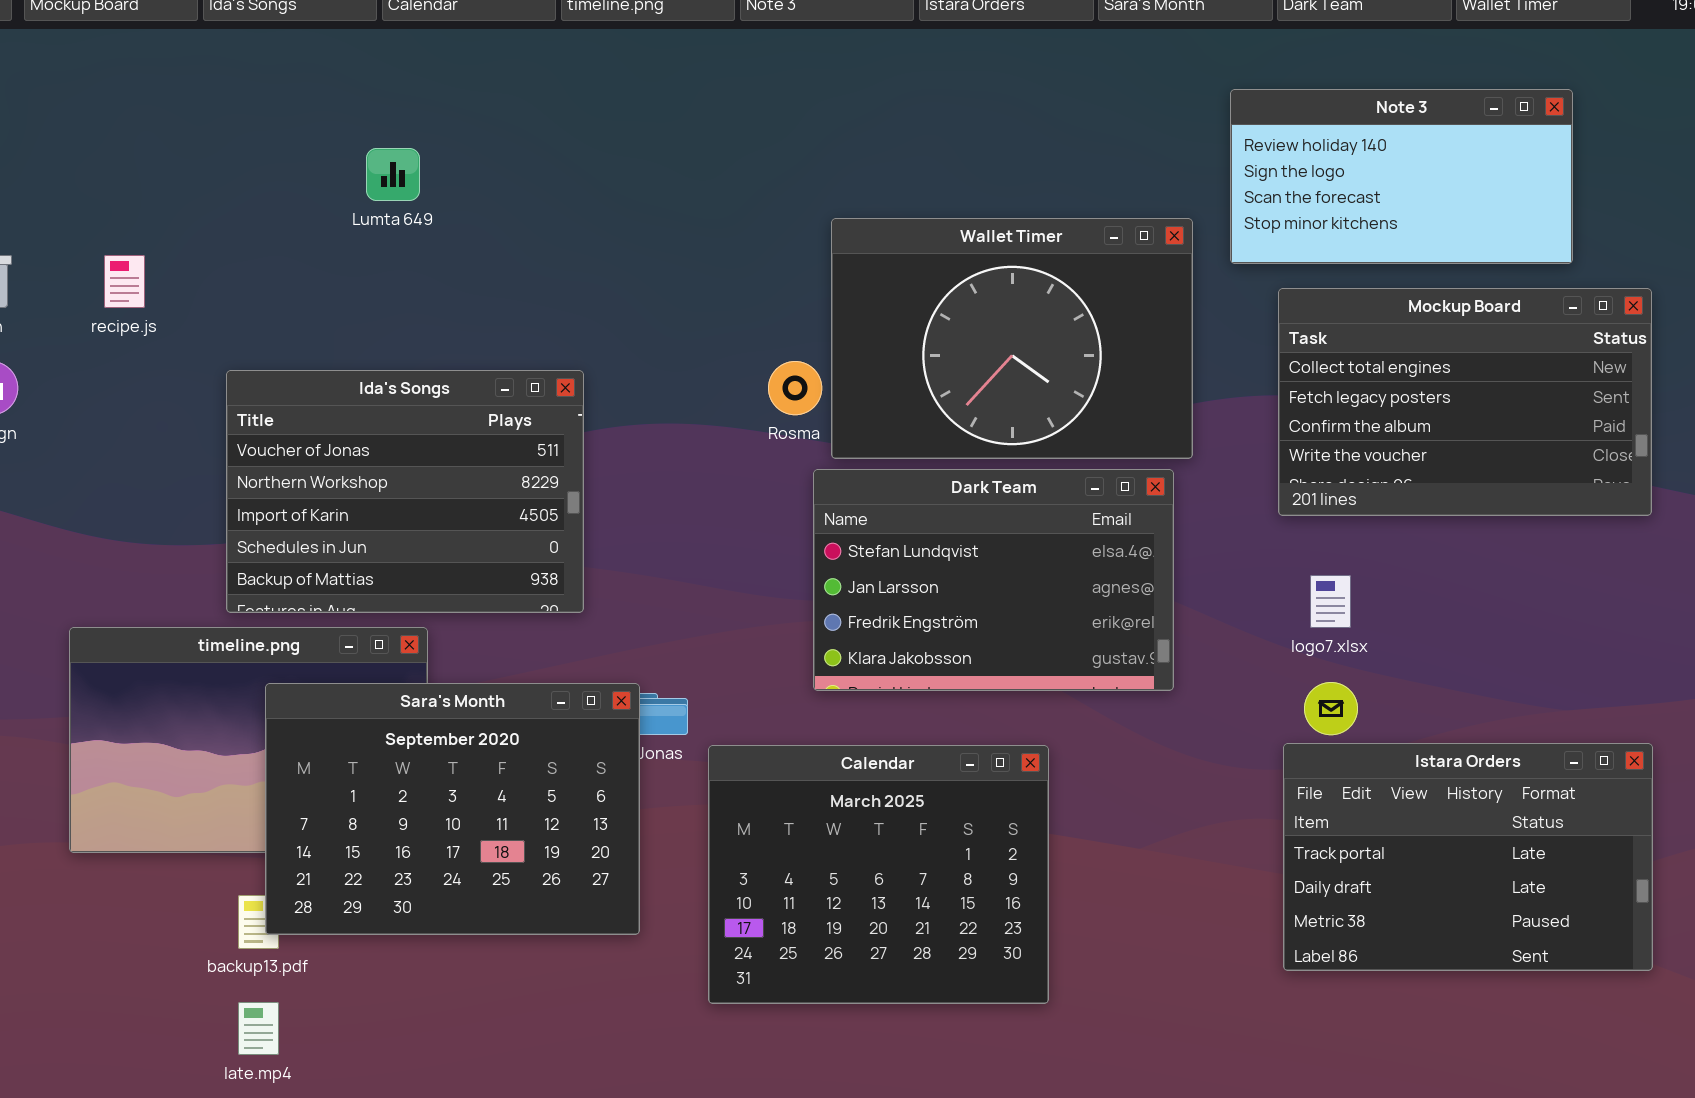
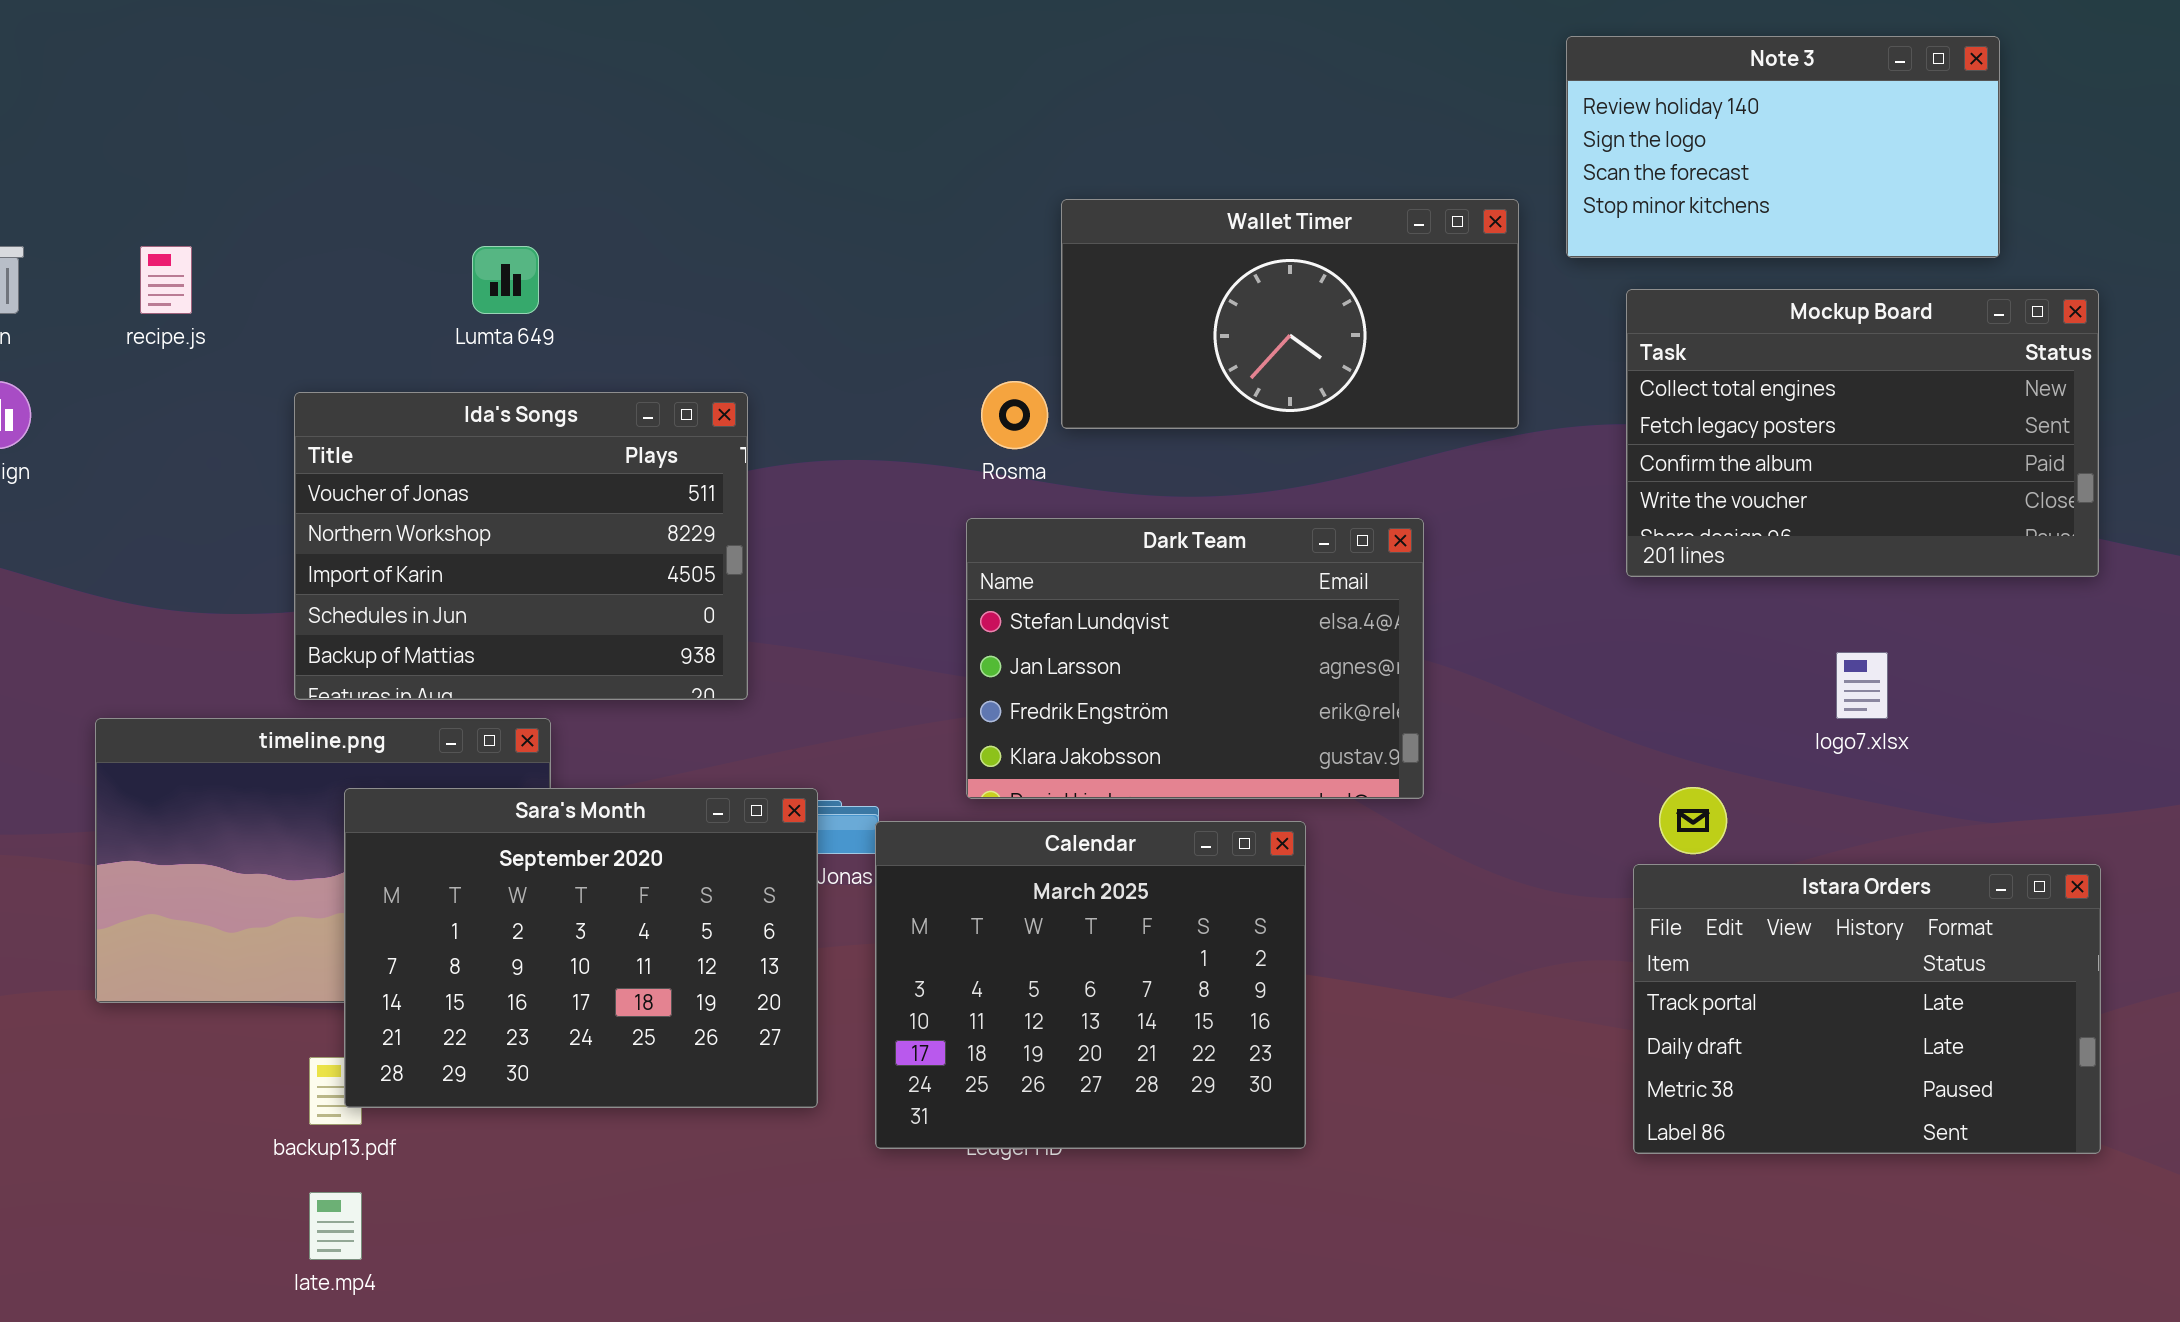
Lumta 649: [366,148,420,201] -> [472,246,539,314], moved
Wallet Timer: [831,218,1193,459] -> [1061,199,1519,429], resized
Dark Team: [813,469,1174,691] -> [966,518,1424,799], moved
logo7.xlsx: [1310,575,1351,628] -> [1836,652,1888,719], moved
Calendar: [708,745,1049,1004] -> [875,821,1306,1149], moved

